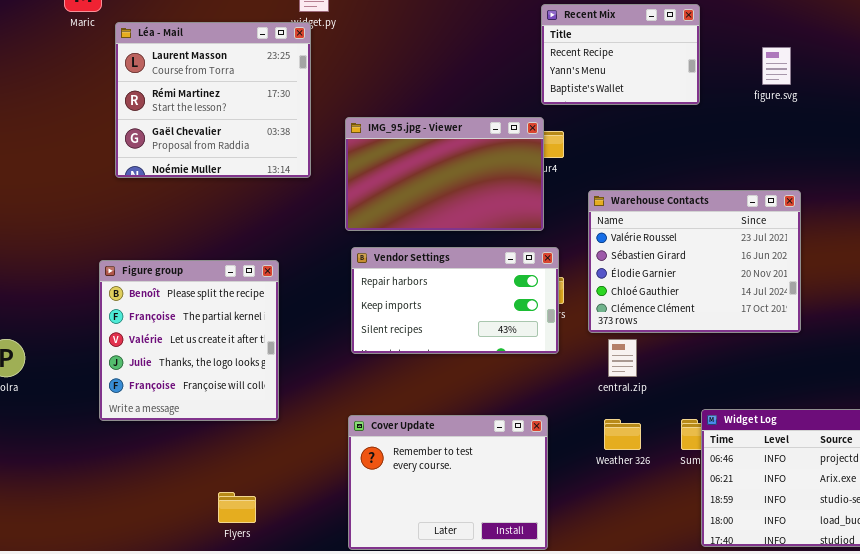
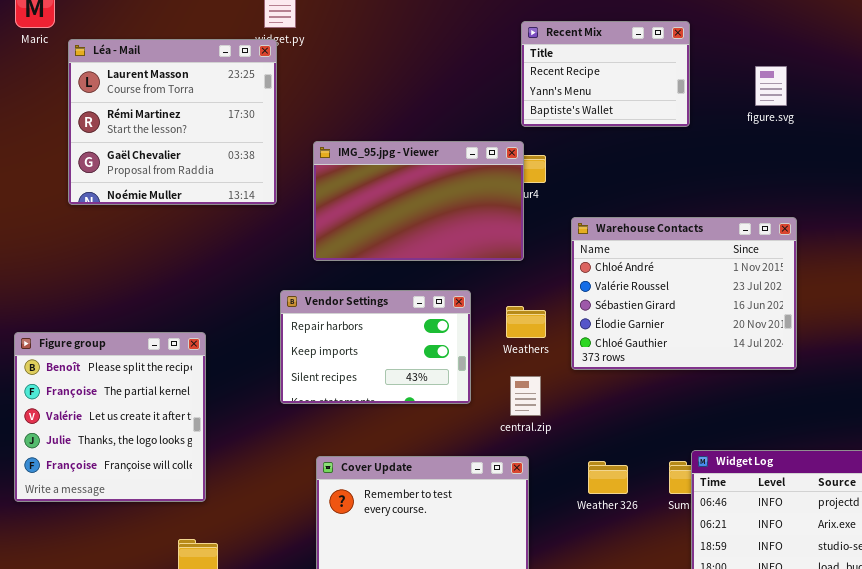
Warehouse Contacts: [588,190,801,333] -> [571,217,797,370], scrolled up 1 row
Vendor Settings: [351,247,559,354] -> [280,290,471,404], moved, resized
Figure group: [99,260,279,421] -> [14,332,206,502], moved
central.zip: [608,339,637,377] -> [510,376,541,416], moved

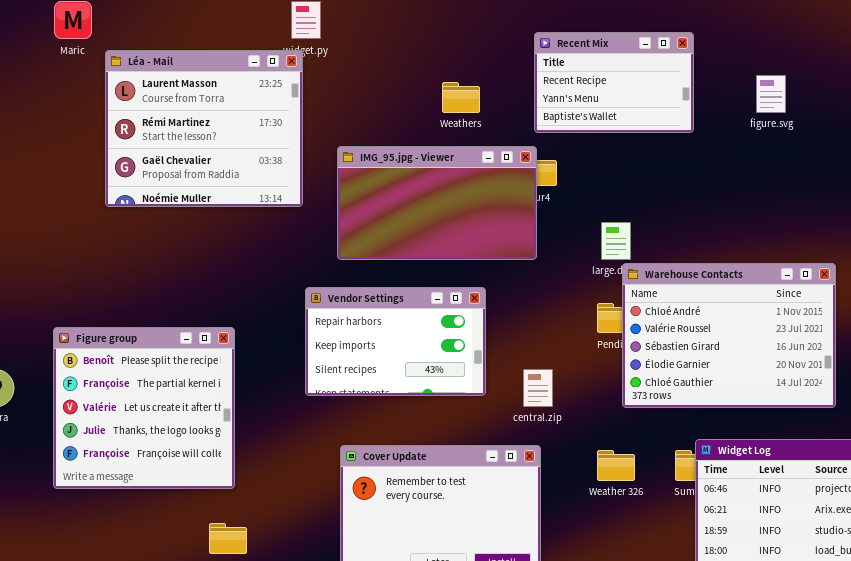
Warehouse Contacts: [571,217,797,370] -> [622,263,836,408], moved
Weathers: [506,306,546,338] -> [442,82,480,113], moved

